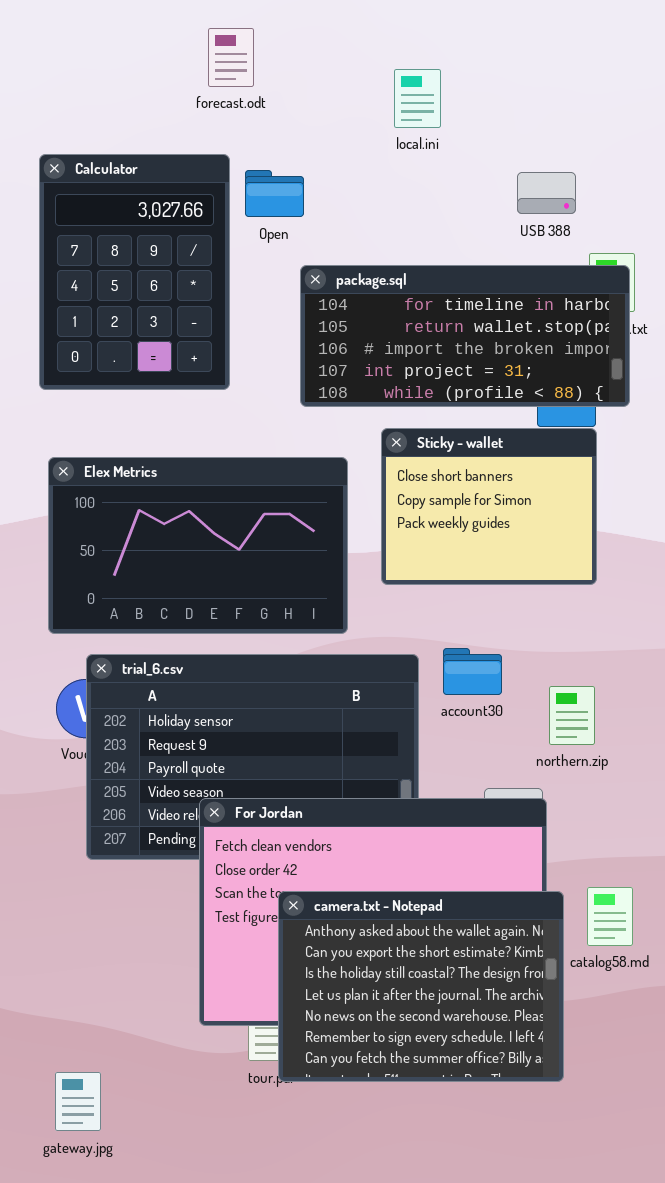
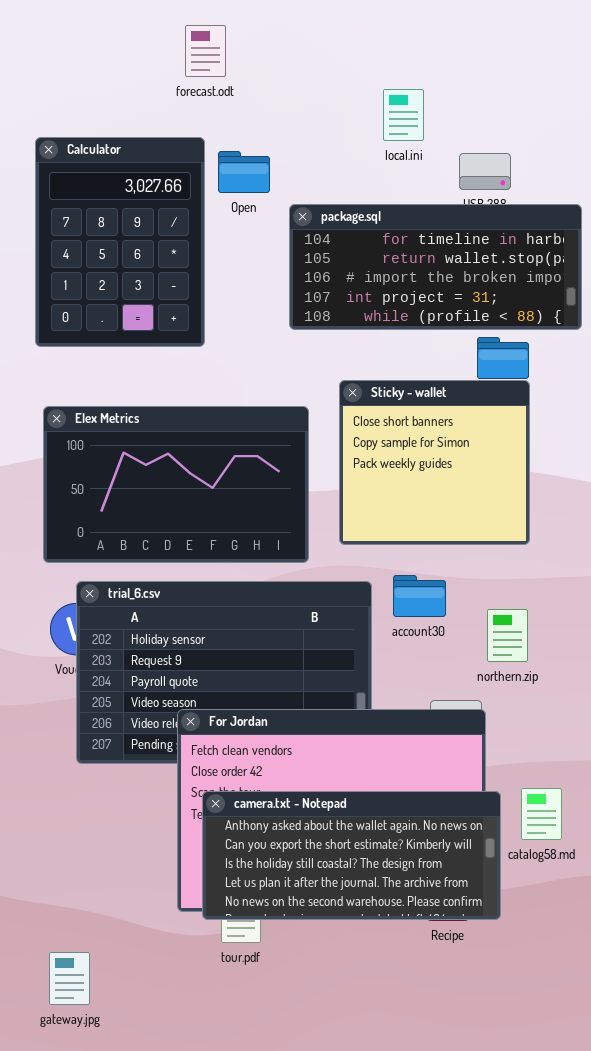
local.ini: [394,69,441,128] -> [383,89,424,141], moved
package.sql: [300,265,630,407] -> [289,204,582,330], moved
Sticky - wallet: [381,428,597,585] -> [339,380,530,545], resized
camera.txt - Notepad: [278,891,564,1082] -> [202,791,501,920], resized

